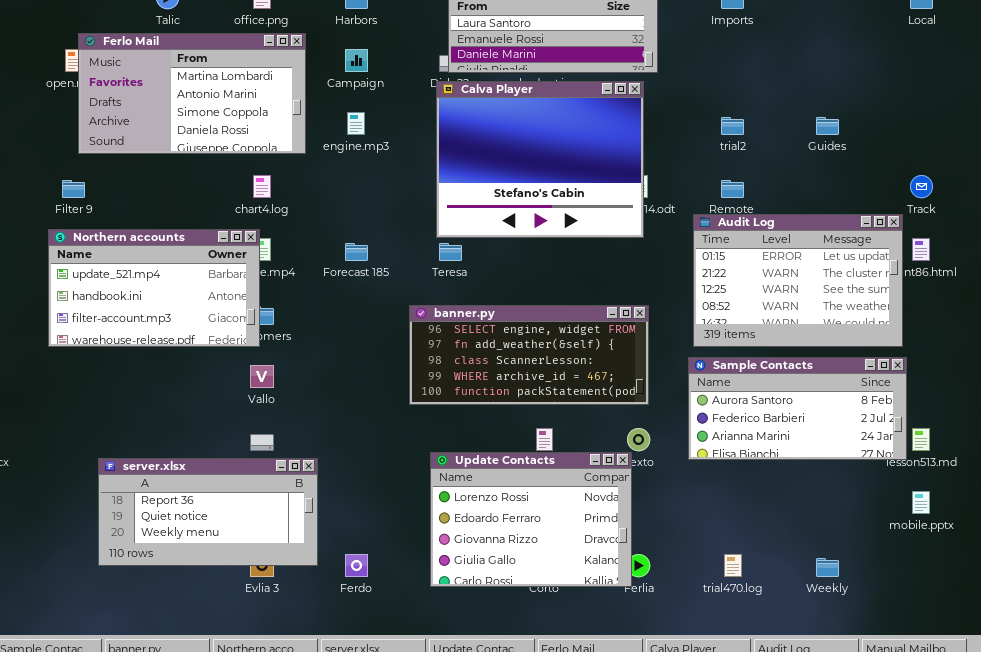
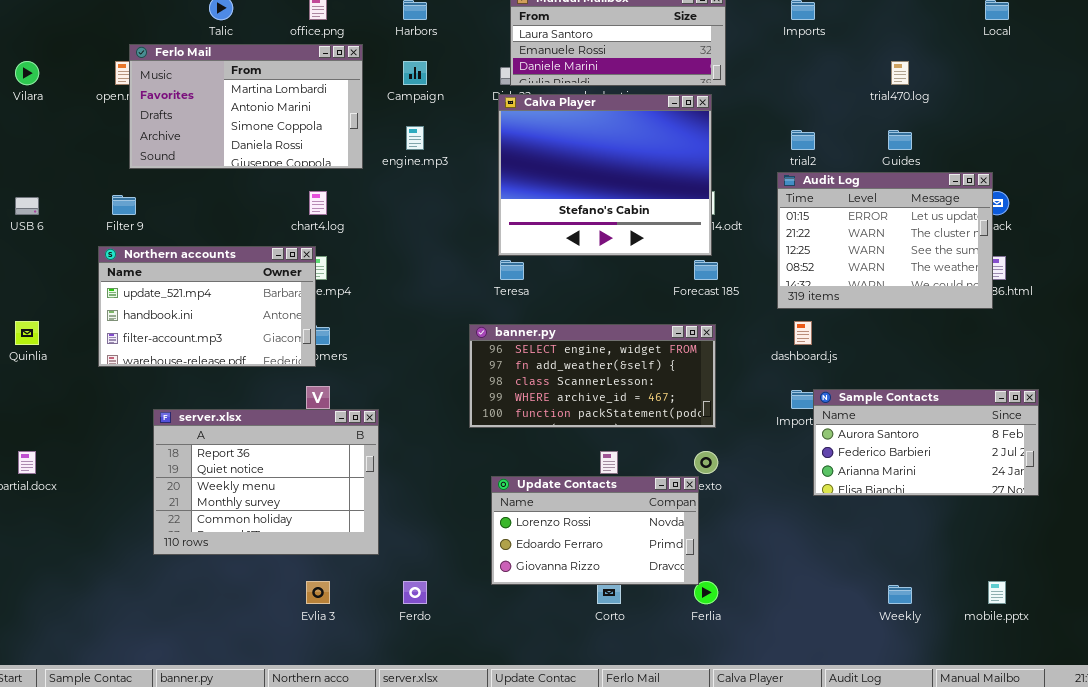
Audit Log: [693,214,903,347] -> [777,172,993,309], moved
Forecast 185: [345,243,368,261] -> [694,260,718,280], moved
Sample Contacts: [688,357,907,460] -> [813,389,1039,496], moved
Update Contacts: [430,452,632,587] -> [491,476,699,585], resized
server.xlsx: [98,458,318,566] -> [153,409,379,555], moved, resized
mobile.pptx: [912,491,930,514] -> [988,581,1006,604], moved
trial470.log: [724,554,742,577] -> [891,61,909,85], moved

